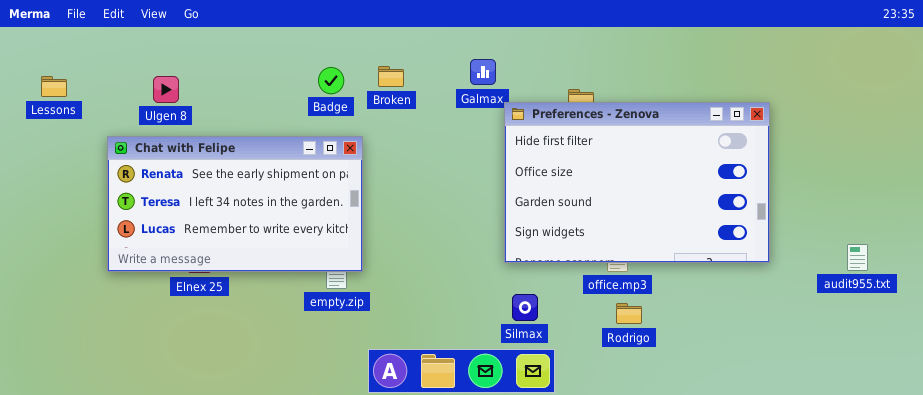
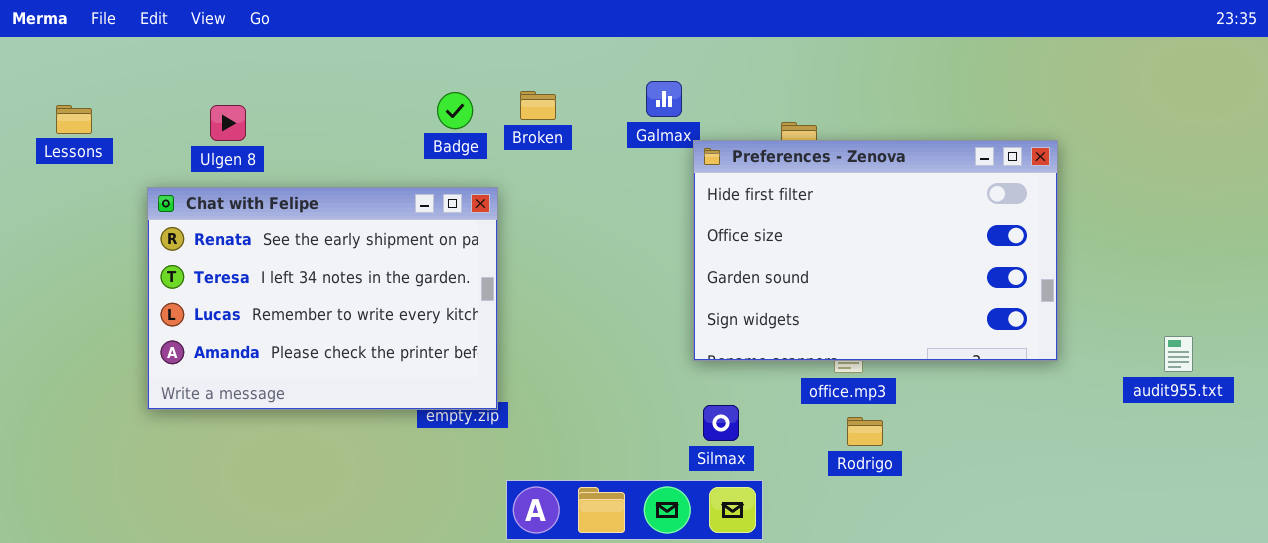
Chat with Felipe: [107,136,363,272] -> [147,187,498,410], resized

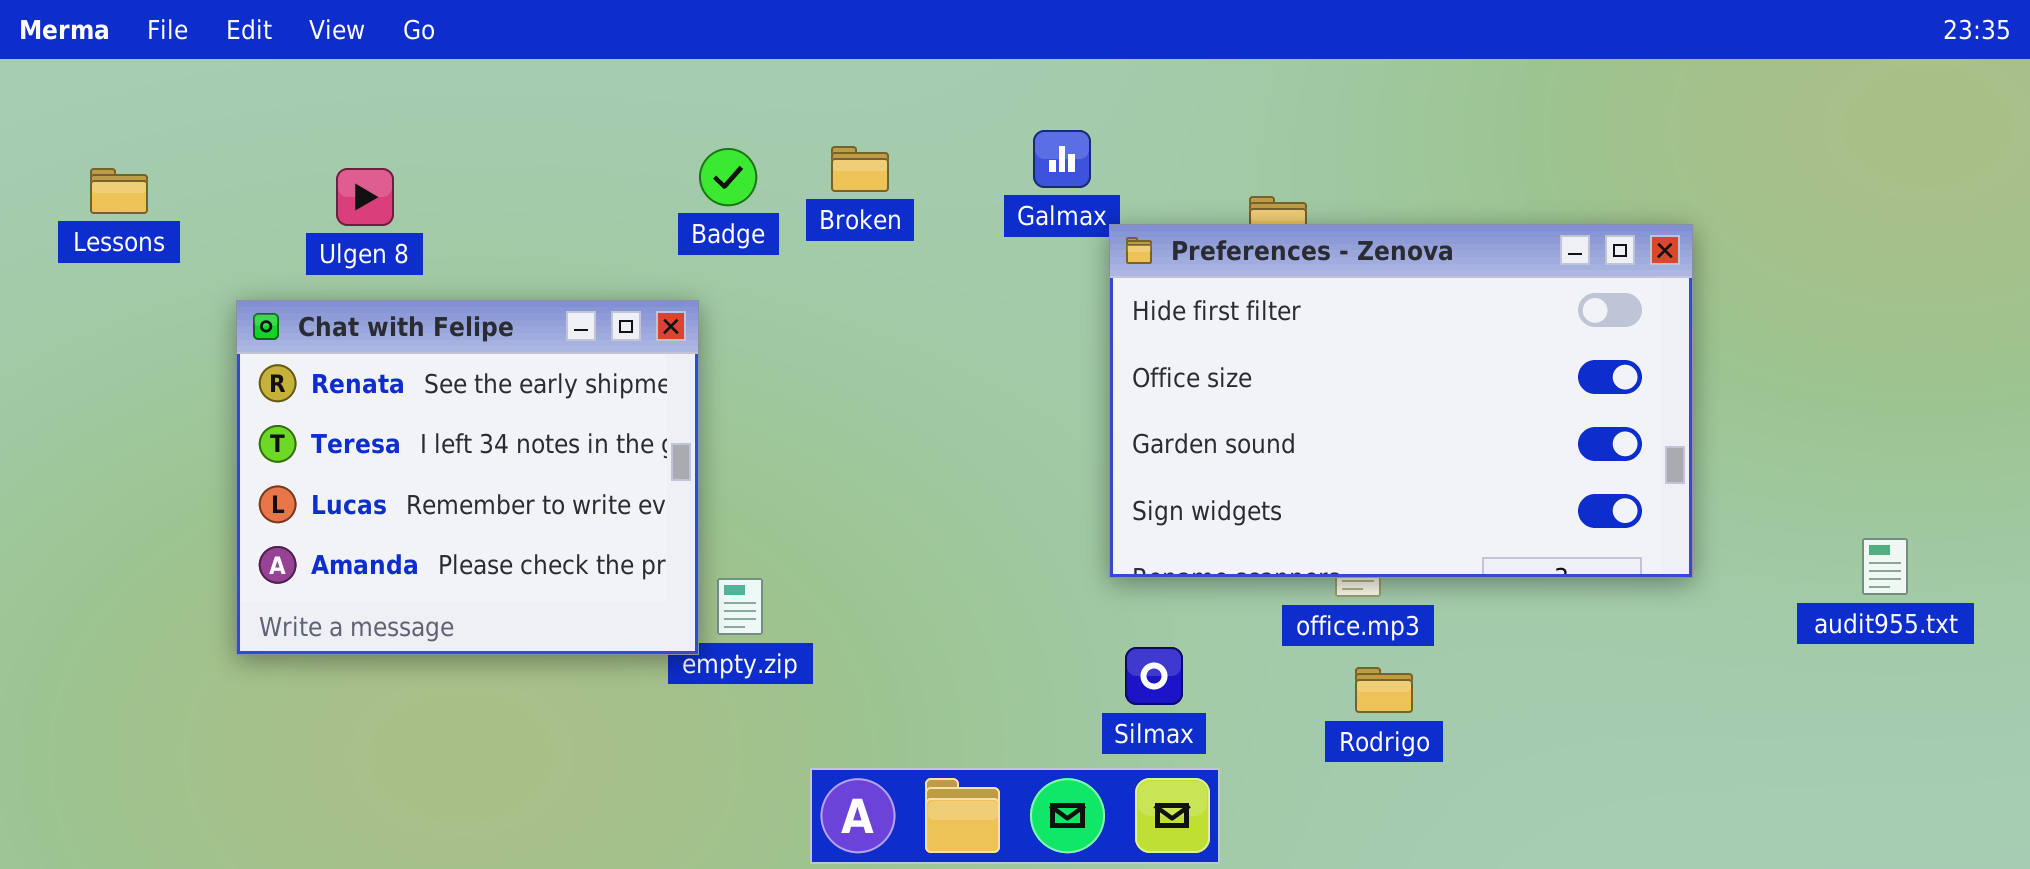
Chat with Felipe: [147,187,498,410] -> [236,300,699,655], resized

